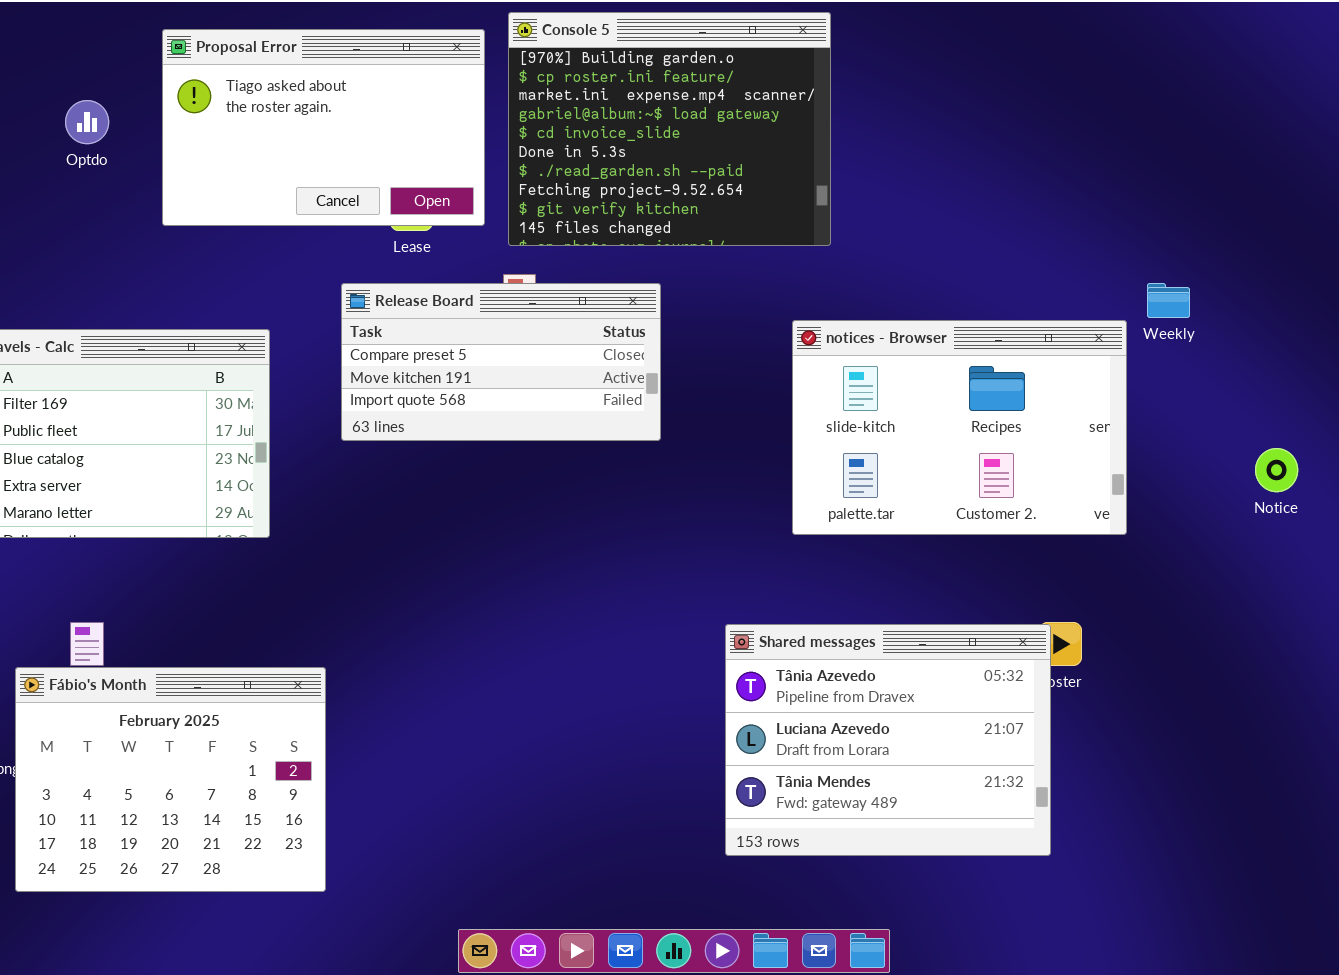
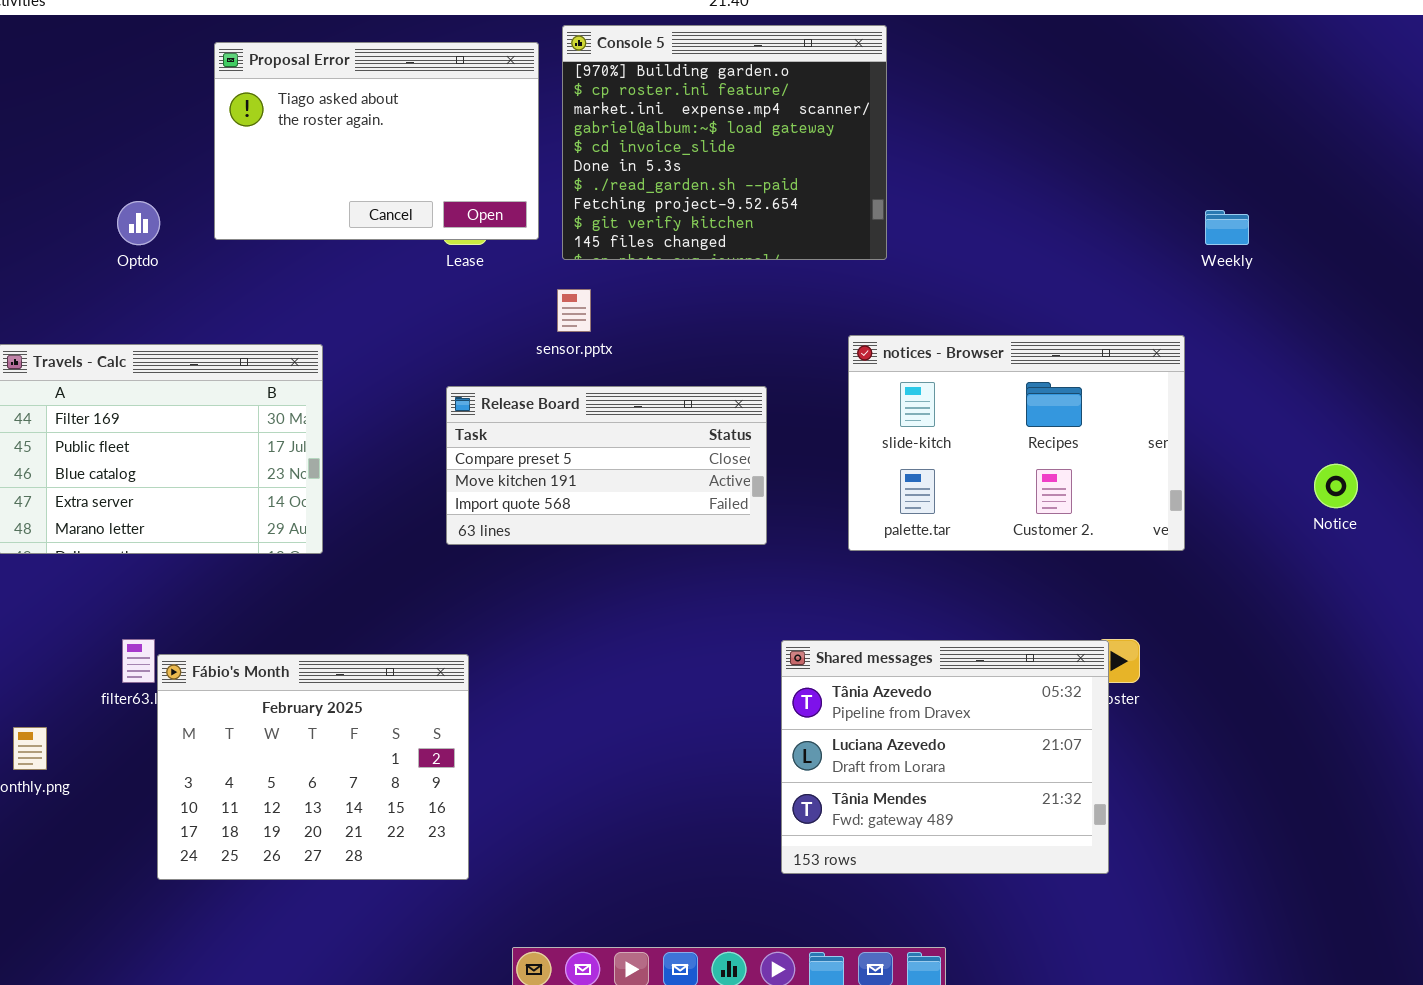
Optdo: [65,100,109,144] -> [117,201,160,245], moved
Release Board: [341,283,661,441] -> [446,386,767,545], moved
Weekly: [1147,283,1190,318] -> [1205,210,1249,245], moved
Fábio's Month: [15,667,326,892] -> [157,654,469,880], moved

